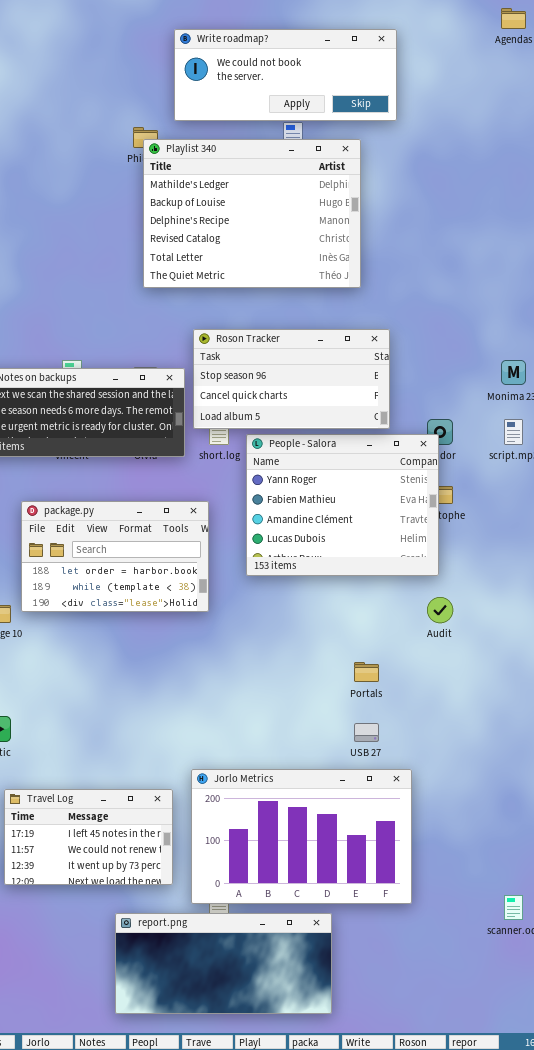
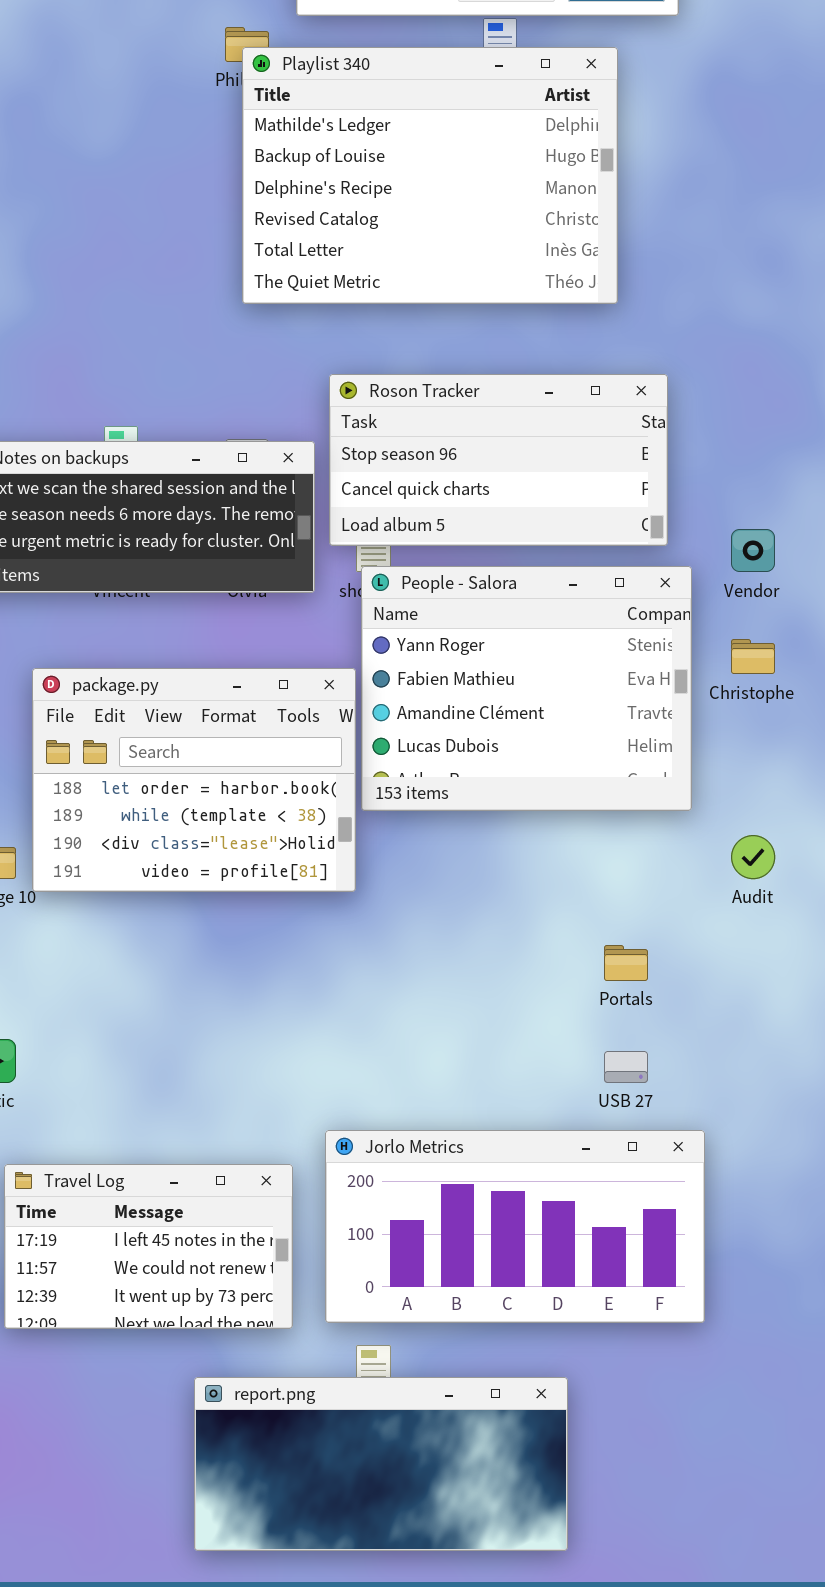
People - Salora: [246,434,439,576] -> [361,566,692,811], moved
package.py: [21,501,209,612] -> [32,668,356,892], resized
Jorlo Metrics: [191,769,412,904] -> [325,1130,705,1323], resized

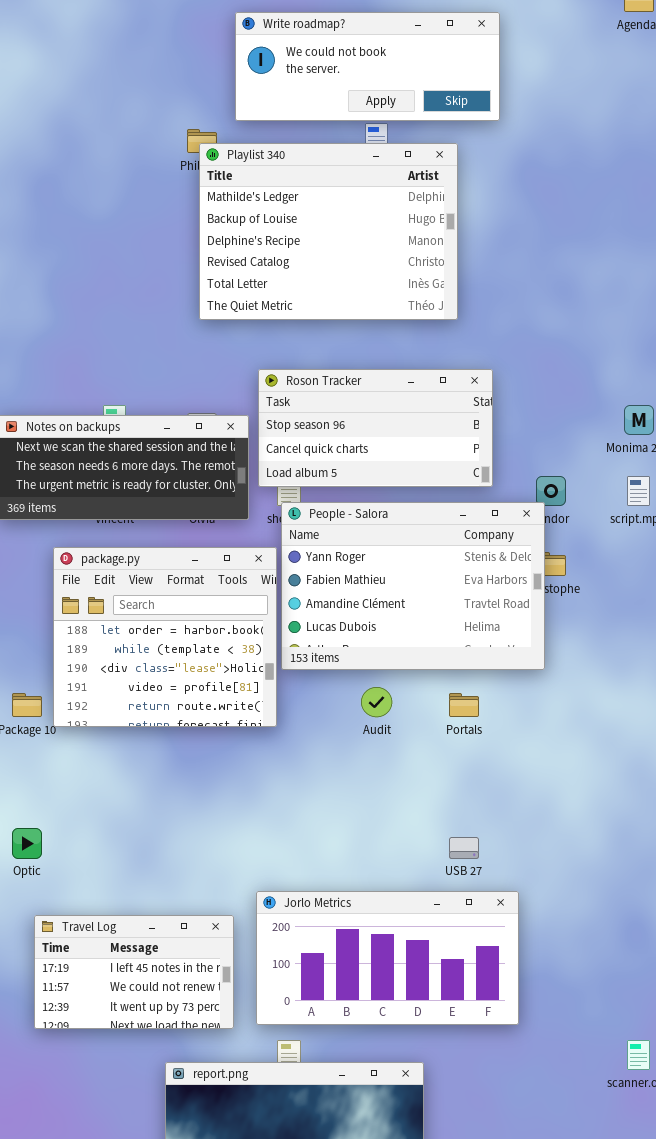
People - Salora: [361,566,692,811] -> [281,502,545,670], resized
package.py: [32,668,356,892] -> [53,547,277,727], resized
Audit: [731,835,775,879] -> [361,687,392,717], moved
Portals: [604,945,648,981] -> [449,693,479,717], moved

